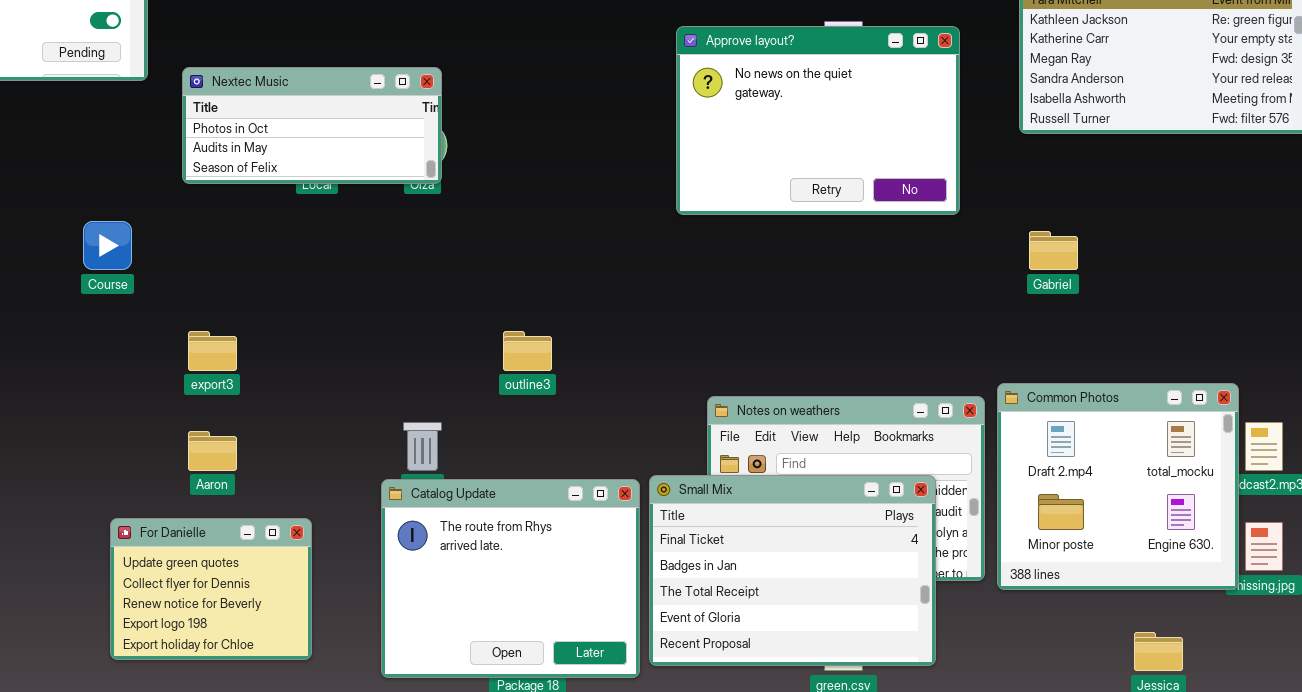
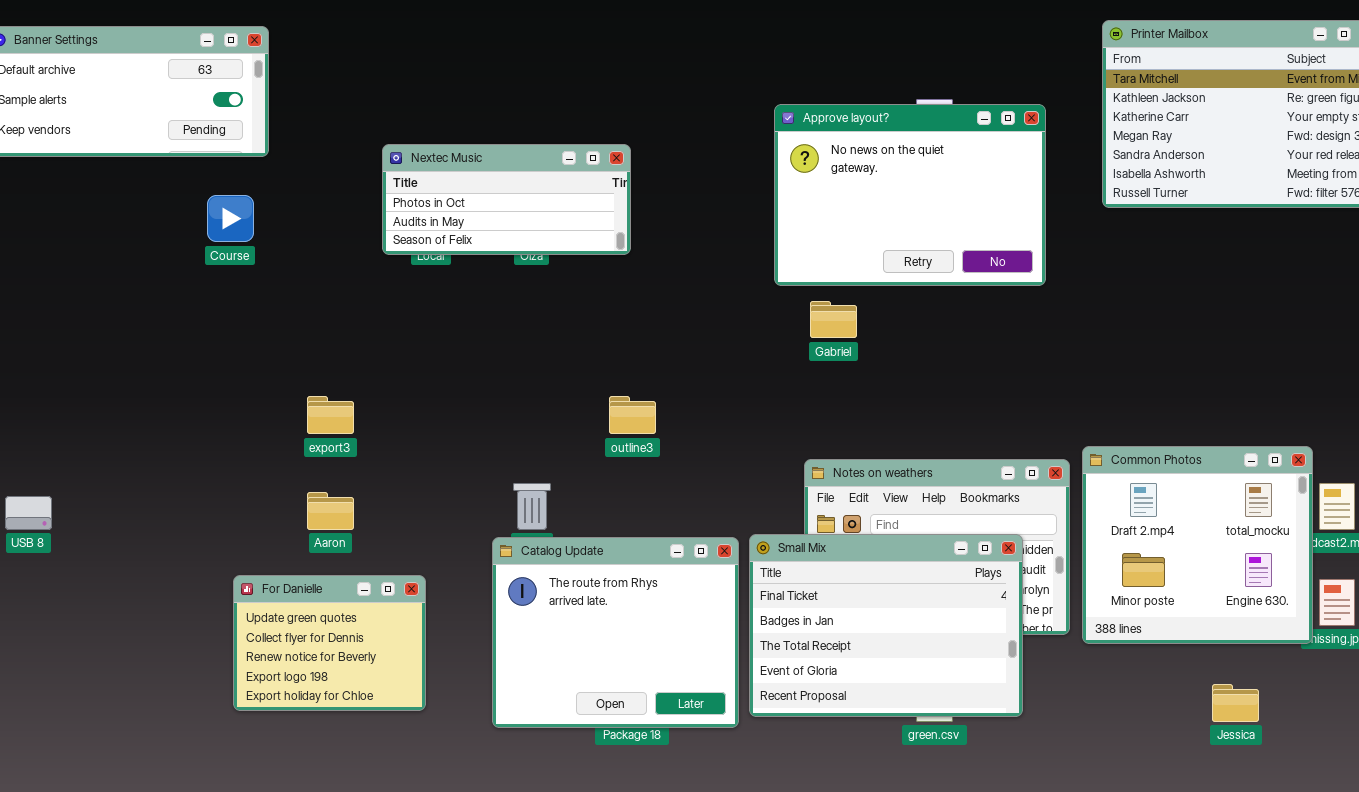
Nextec Music: [182,67,442,184] -> [382,144,631,255], moved
Course: [83,221,132,270] -> [207,195,254,242], moved
Gabriel: [1029,231,1078,270] -> [810,301,857,338], moved

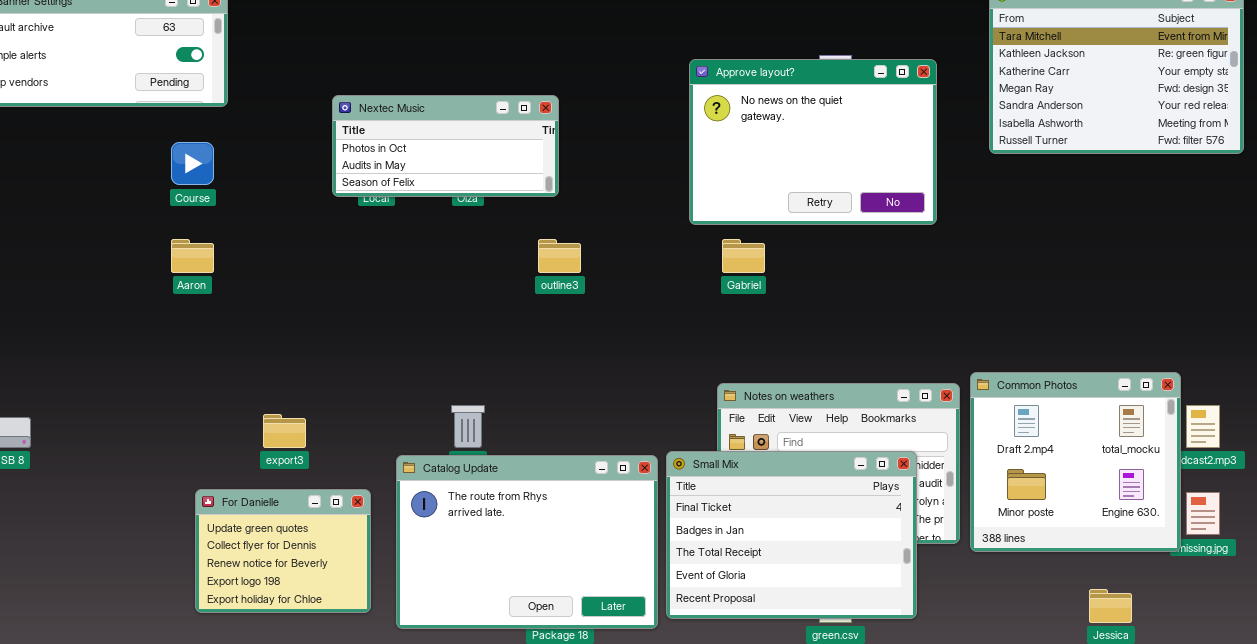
export3: [307,396,354,434] -> [263,414,306,448], moved
outline3: [609,396,656,434] -> [538,239,581,273], moved
Aaron: [307,492,354,530] -> [171,239,214,273], moved
Catalog Update: [492,537,739,728] -> [396,455,658,629], resized

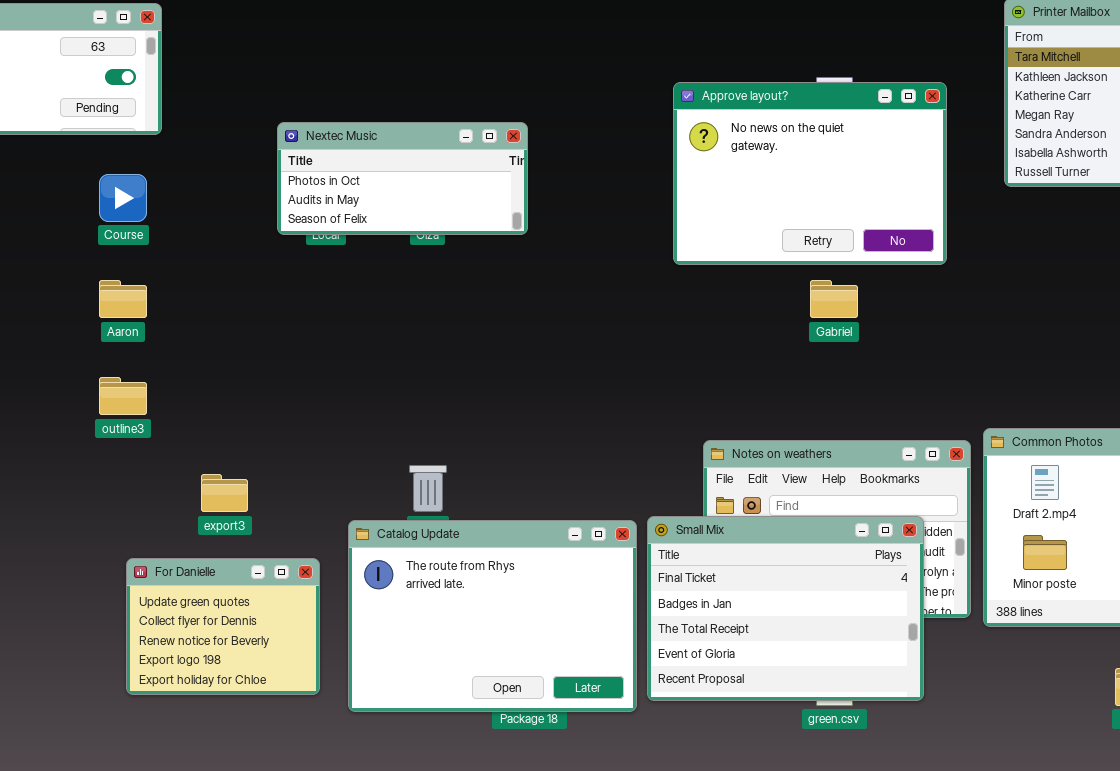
outline3: [538,239,581,273] -> [99,377,147,415], moved
Gabriel: [722,239,765,273] -> [810,280,858,318], moved

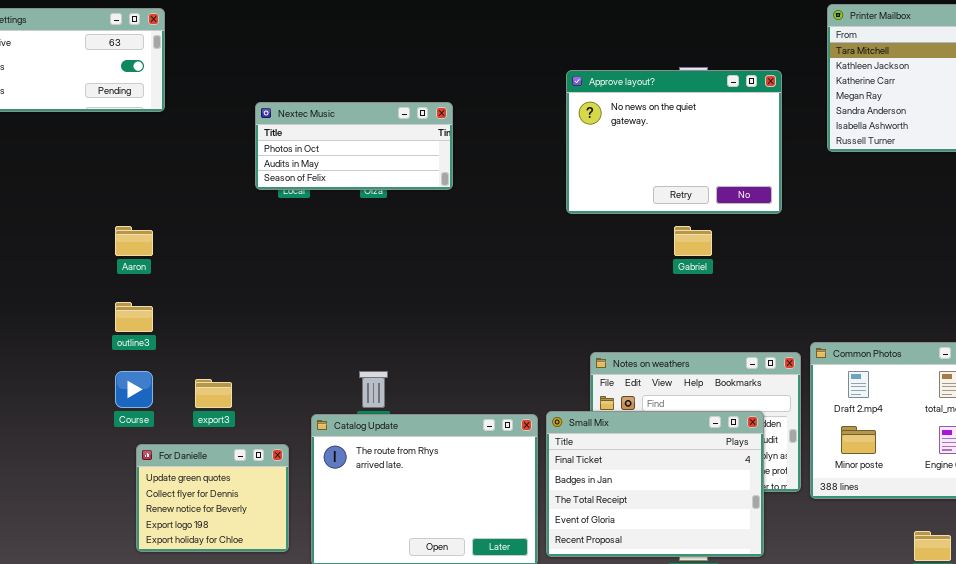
Course: [99,174,147,222] -> [115,371,153,408], moved

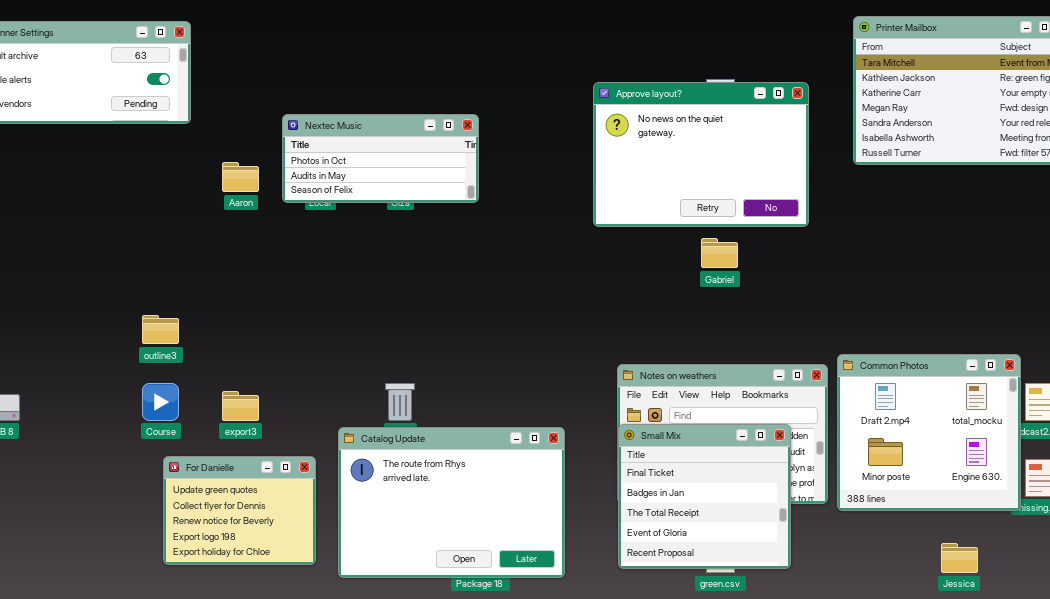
Aaron: [115,226,153,256] -> [222,162,259,192], moved
Small Mix: [546,411,764,557] -> [618,424,791,569], resized

